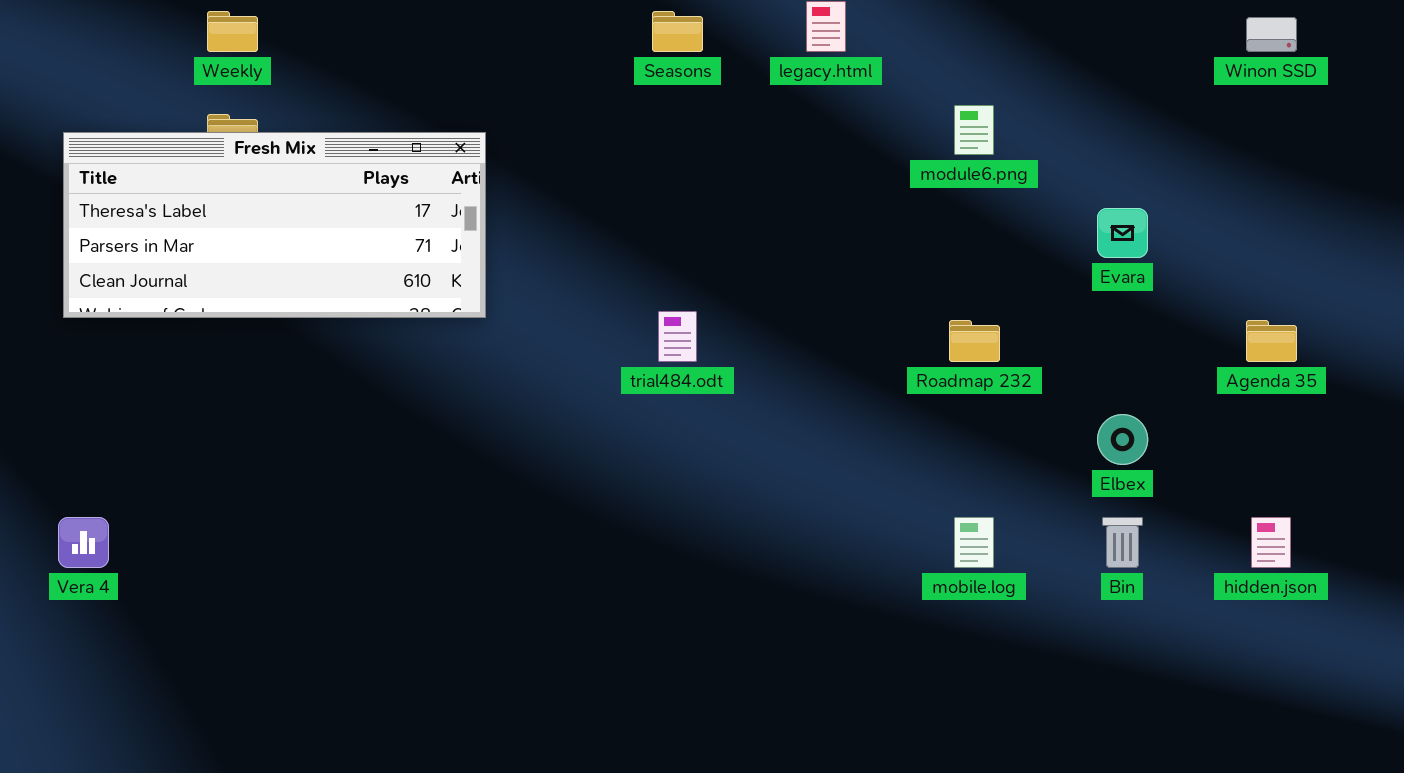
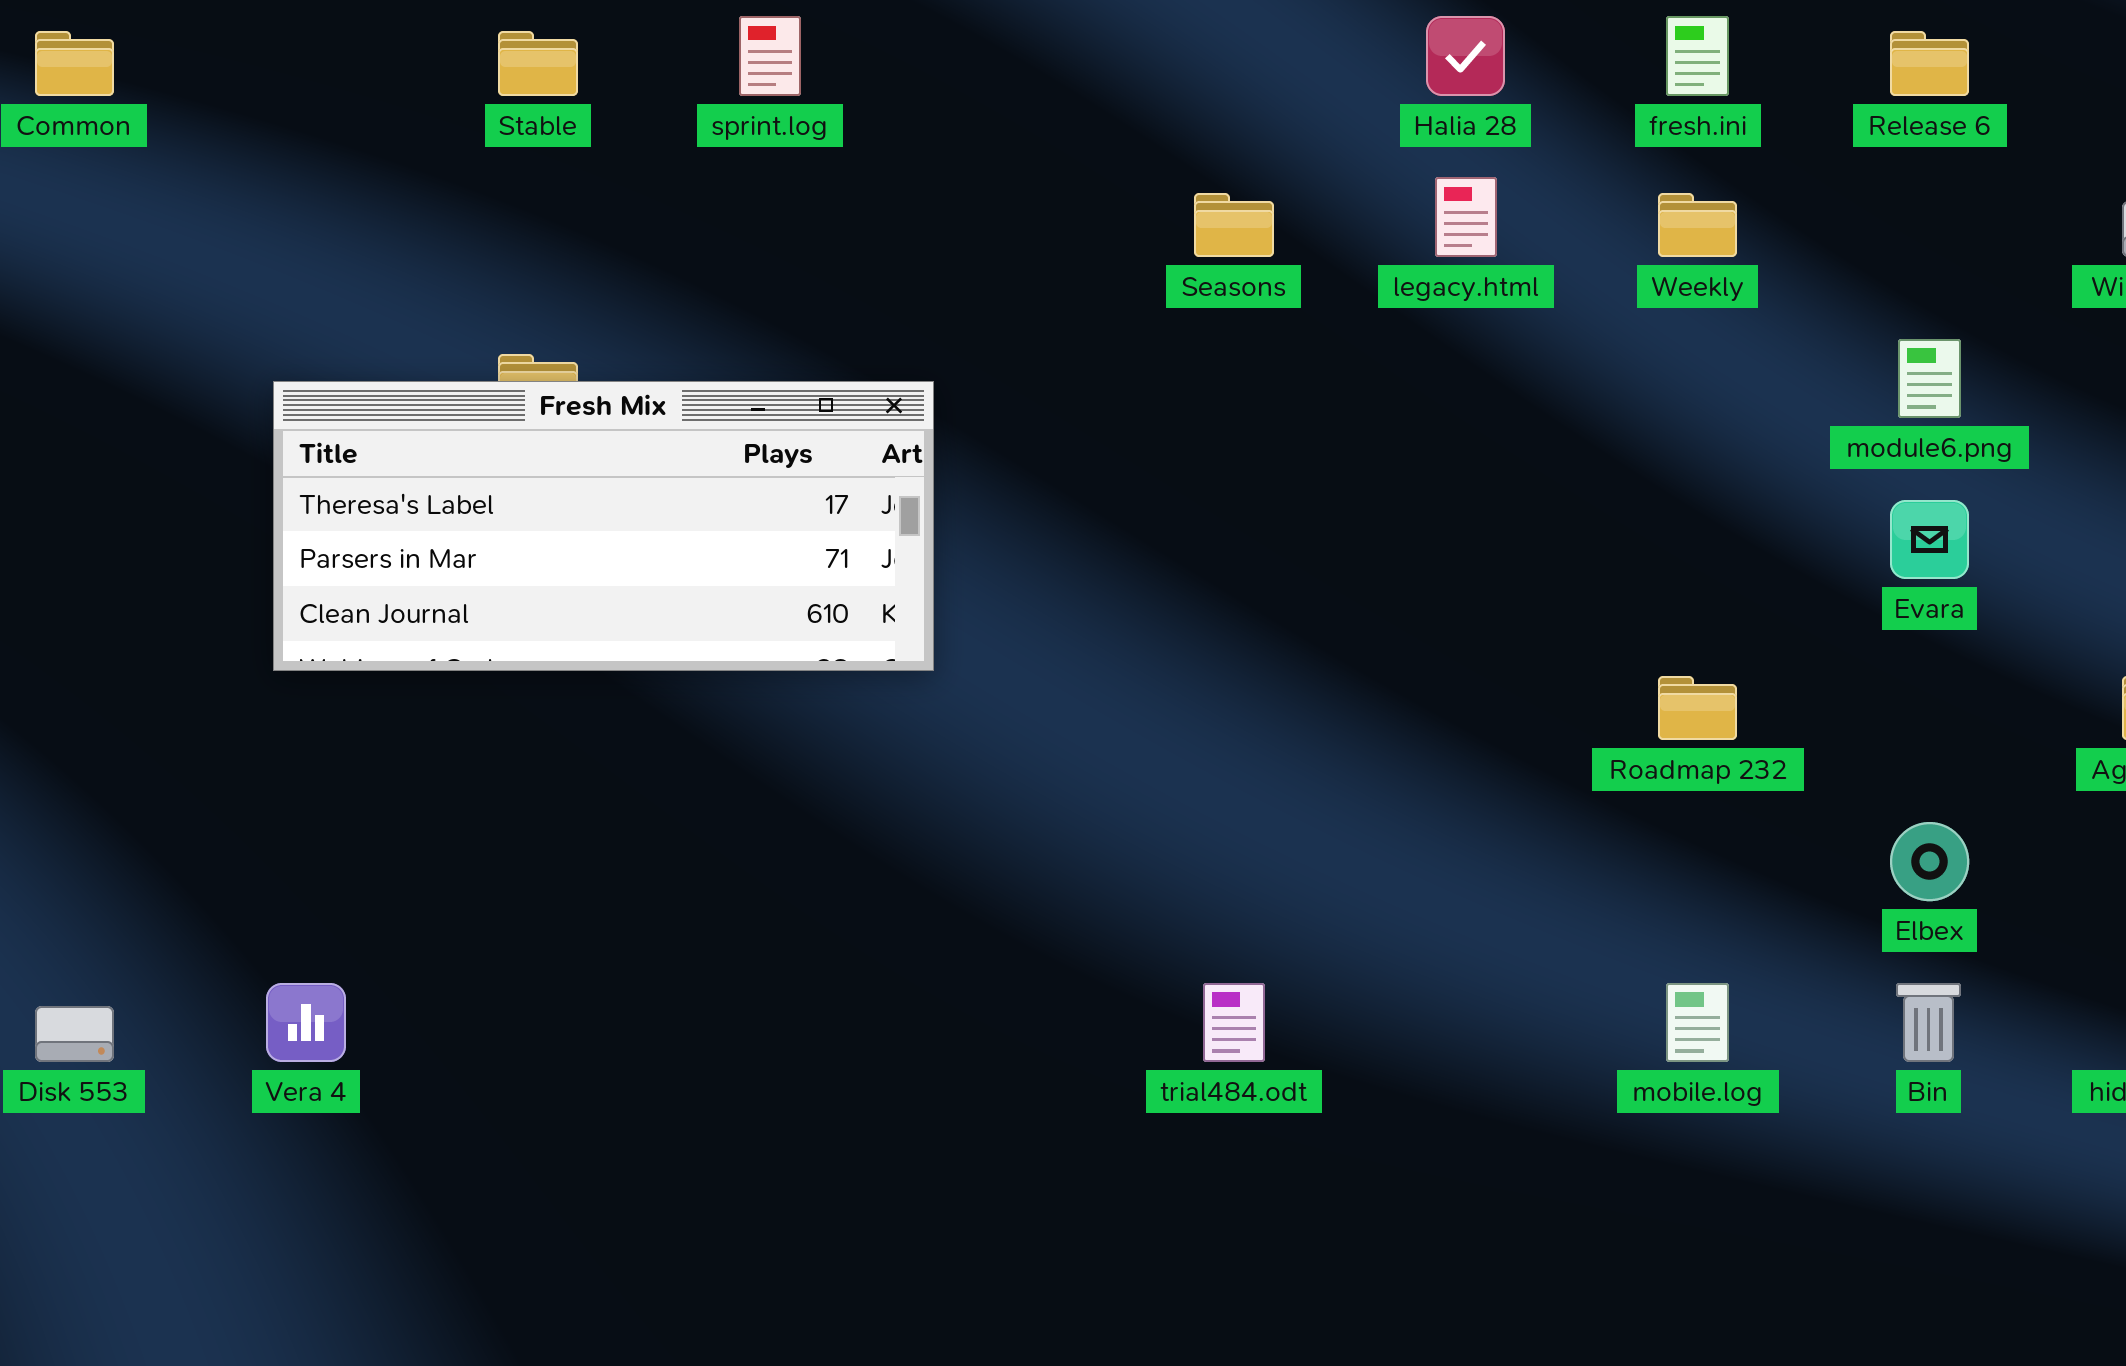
Weekly: [207,11,258,52] -> [1658,193,1737,257], moved
module6.png: [954,105,994,155] -> [1898,339,1961,418], moved
trial484.odt: [658,311,697,362] -> [1203,983,1265,1062], moved

